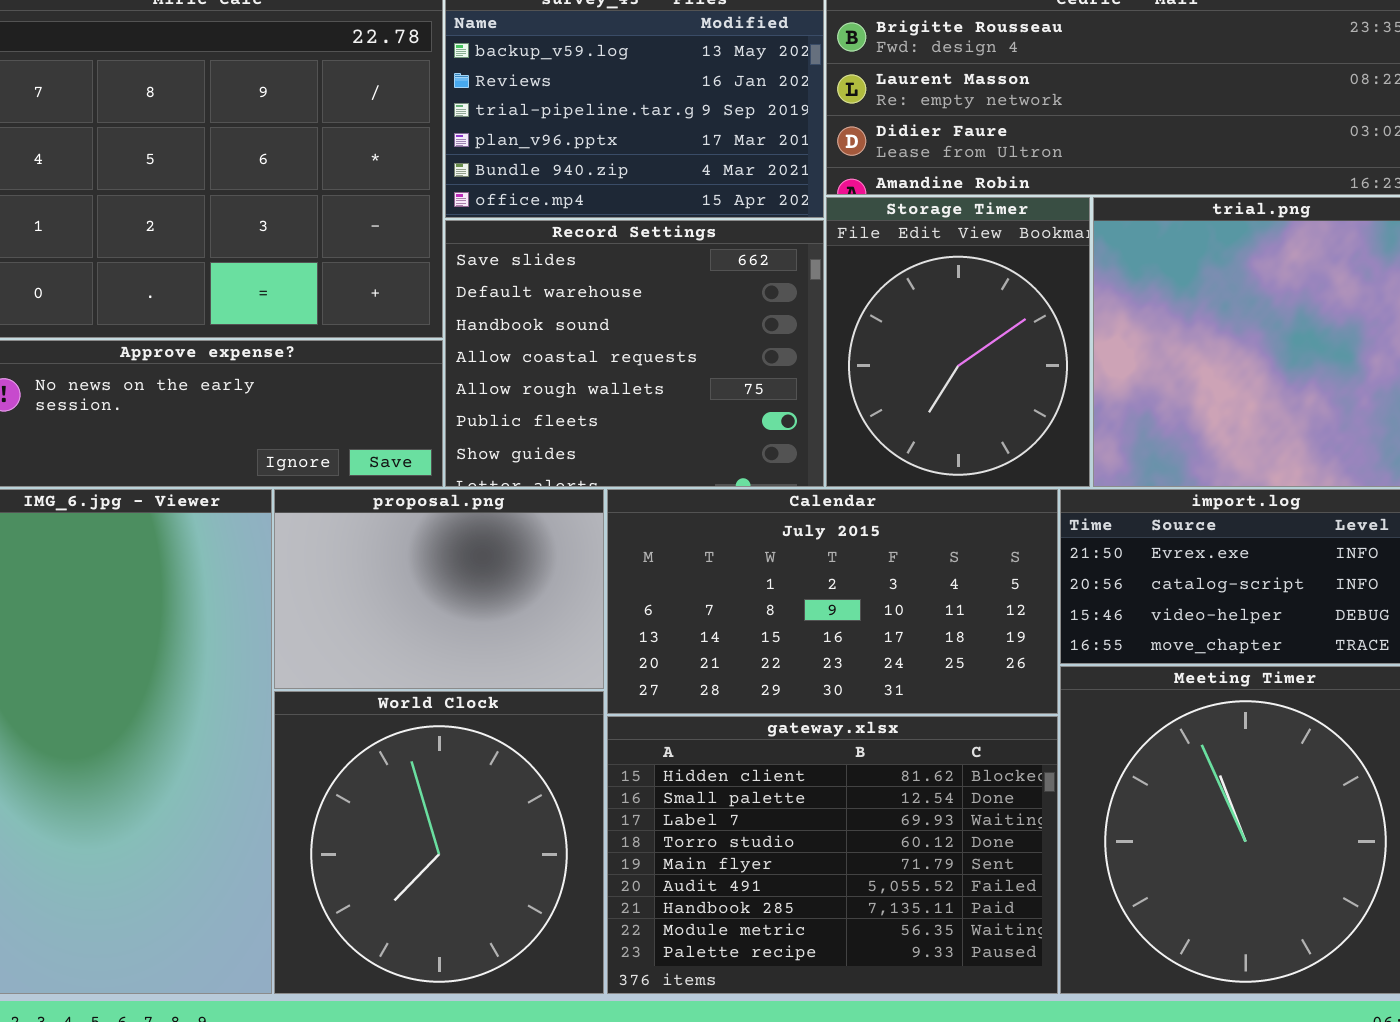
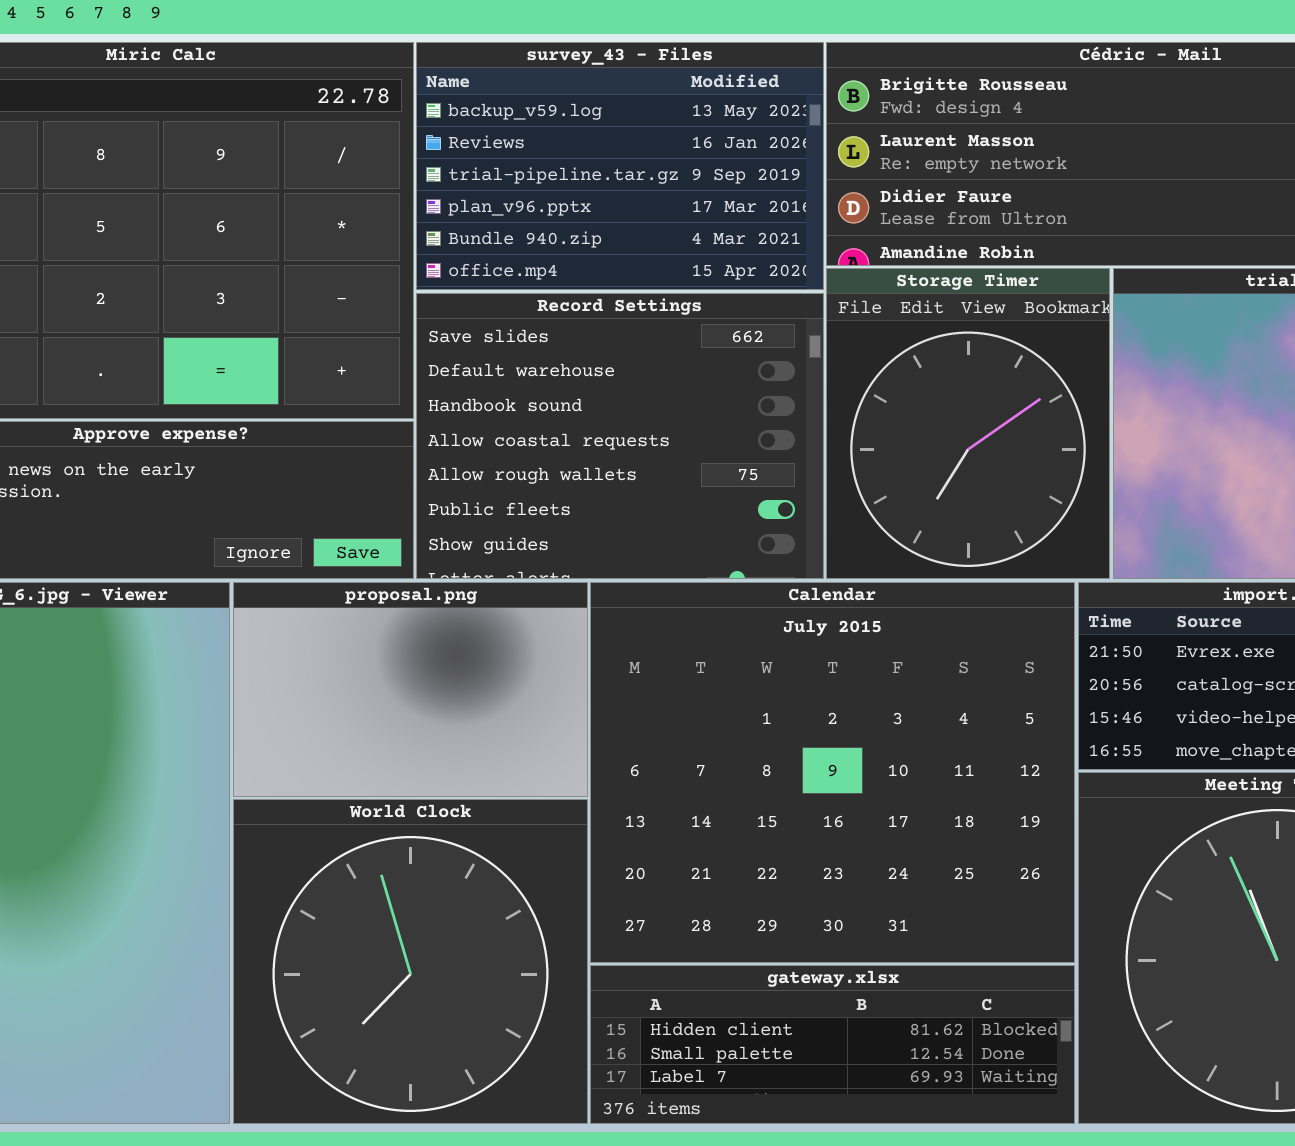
Calendar: [607,489,1058,714] -> [590,582,1075,963], resized
gateway.xlsx: [607,716,1058,994] -> [590,965,1075,1124], resized

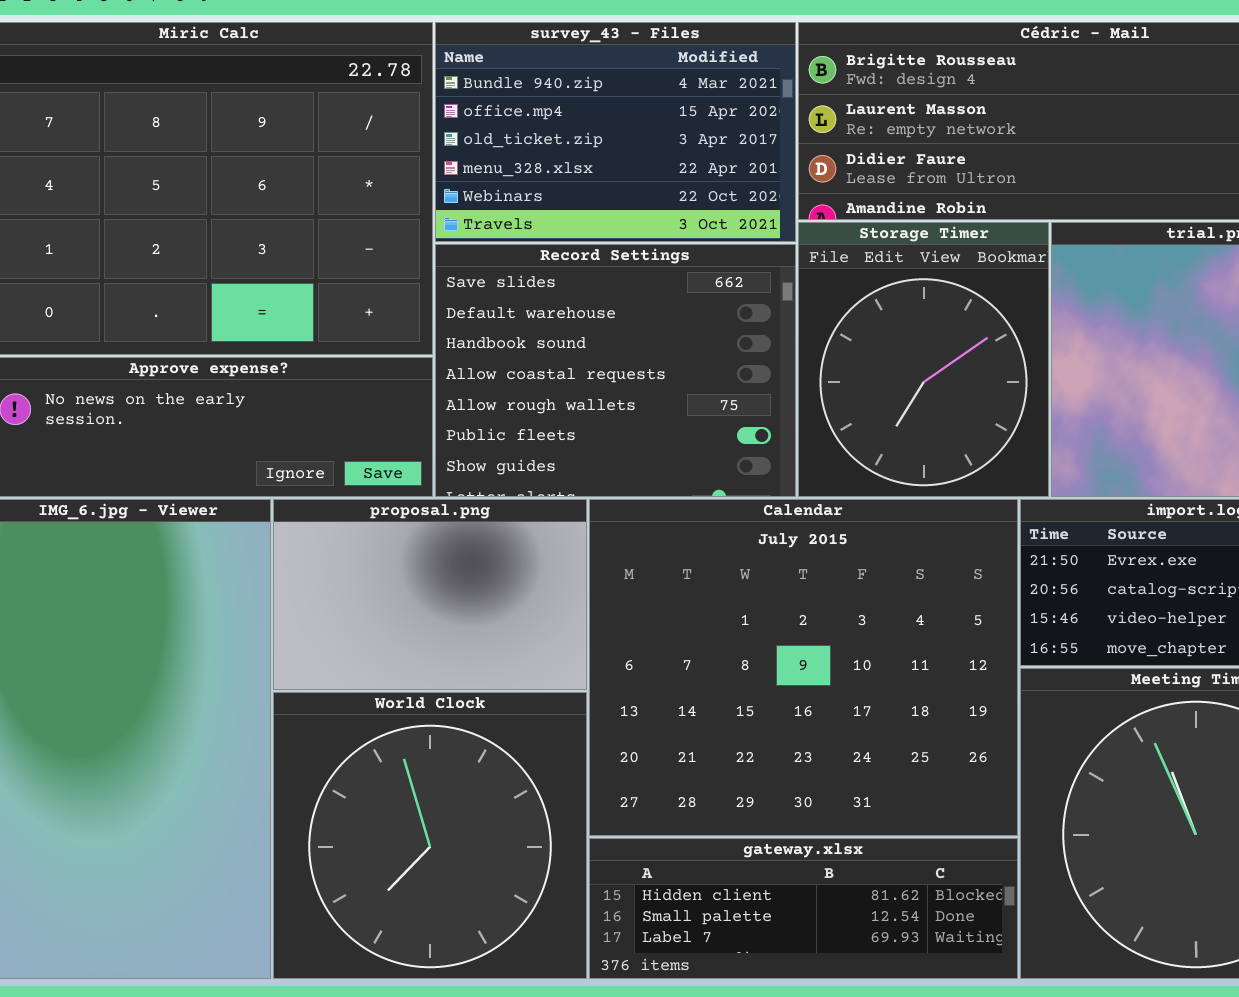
survey_43 - Files: [416,42,824,290] -> [435,22,796,242], scrolled down 4 rows

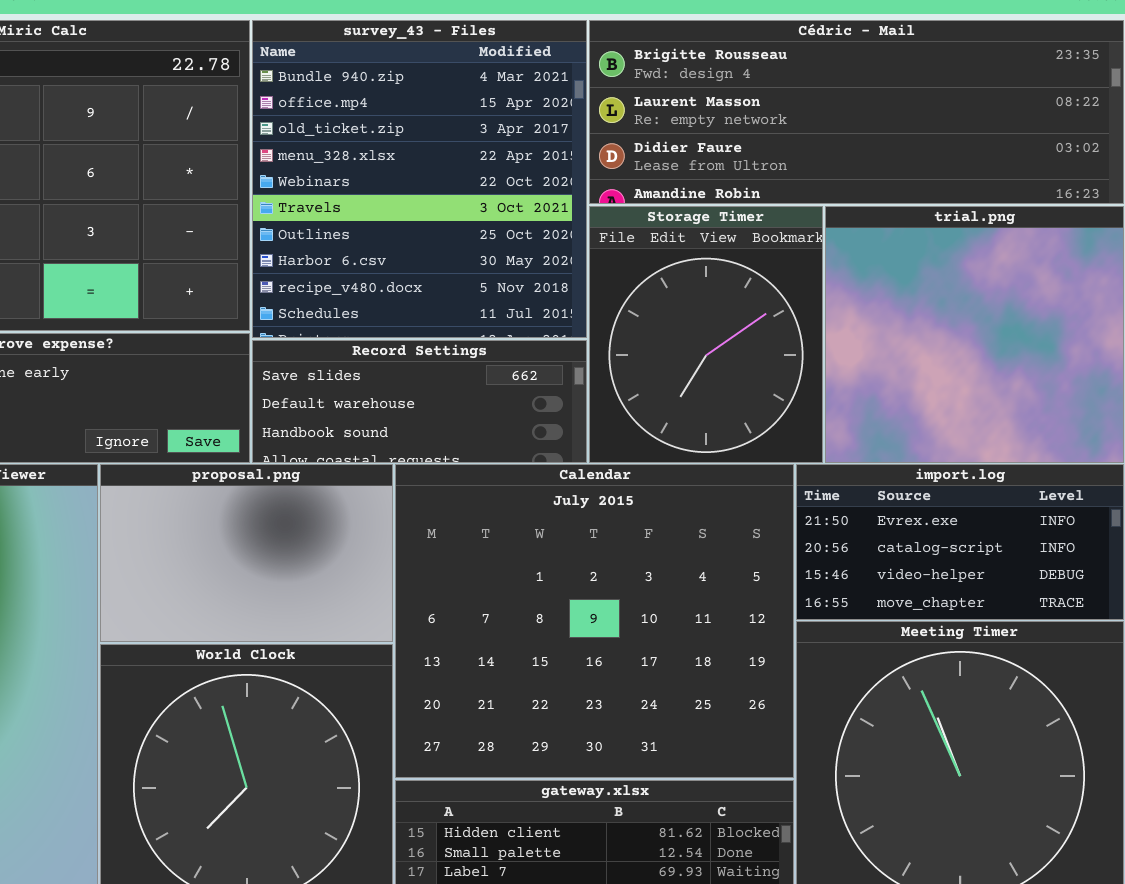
survey_43 - Files: [435,22,796,242] -> [252,20,587,338], resized
Record Settings: [435,244,796,497] -> [252,340,587,463], resized

